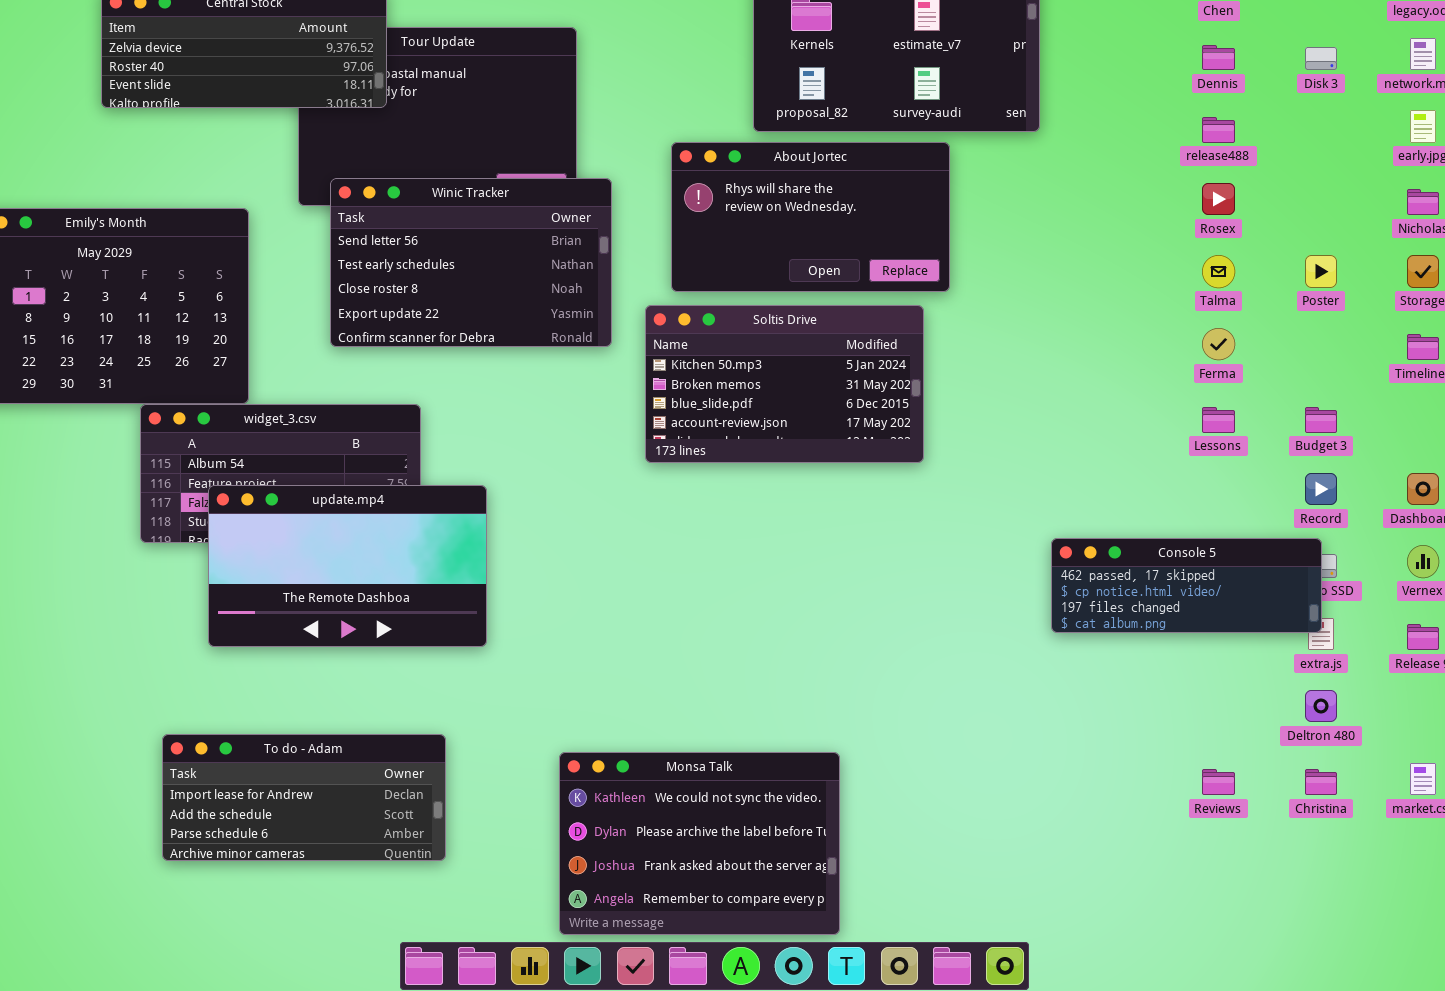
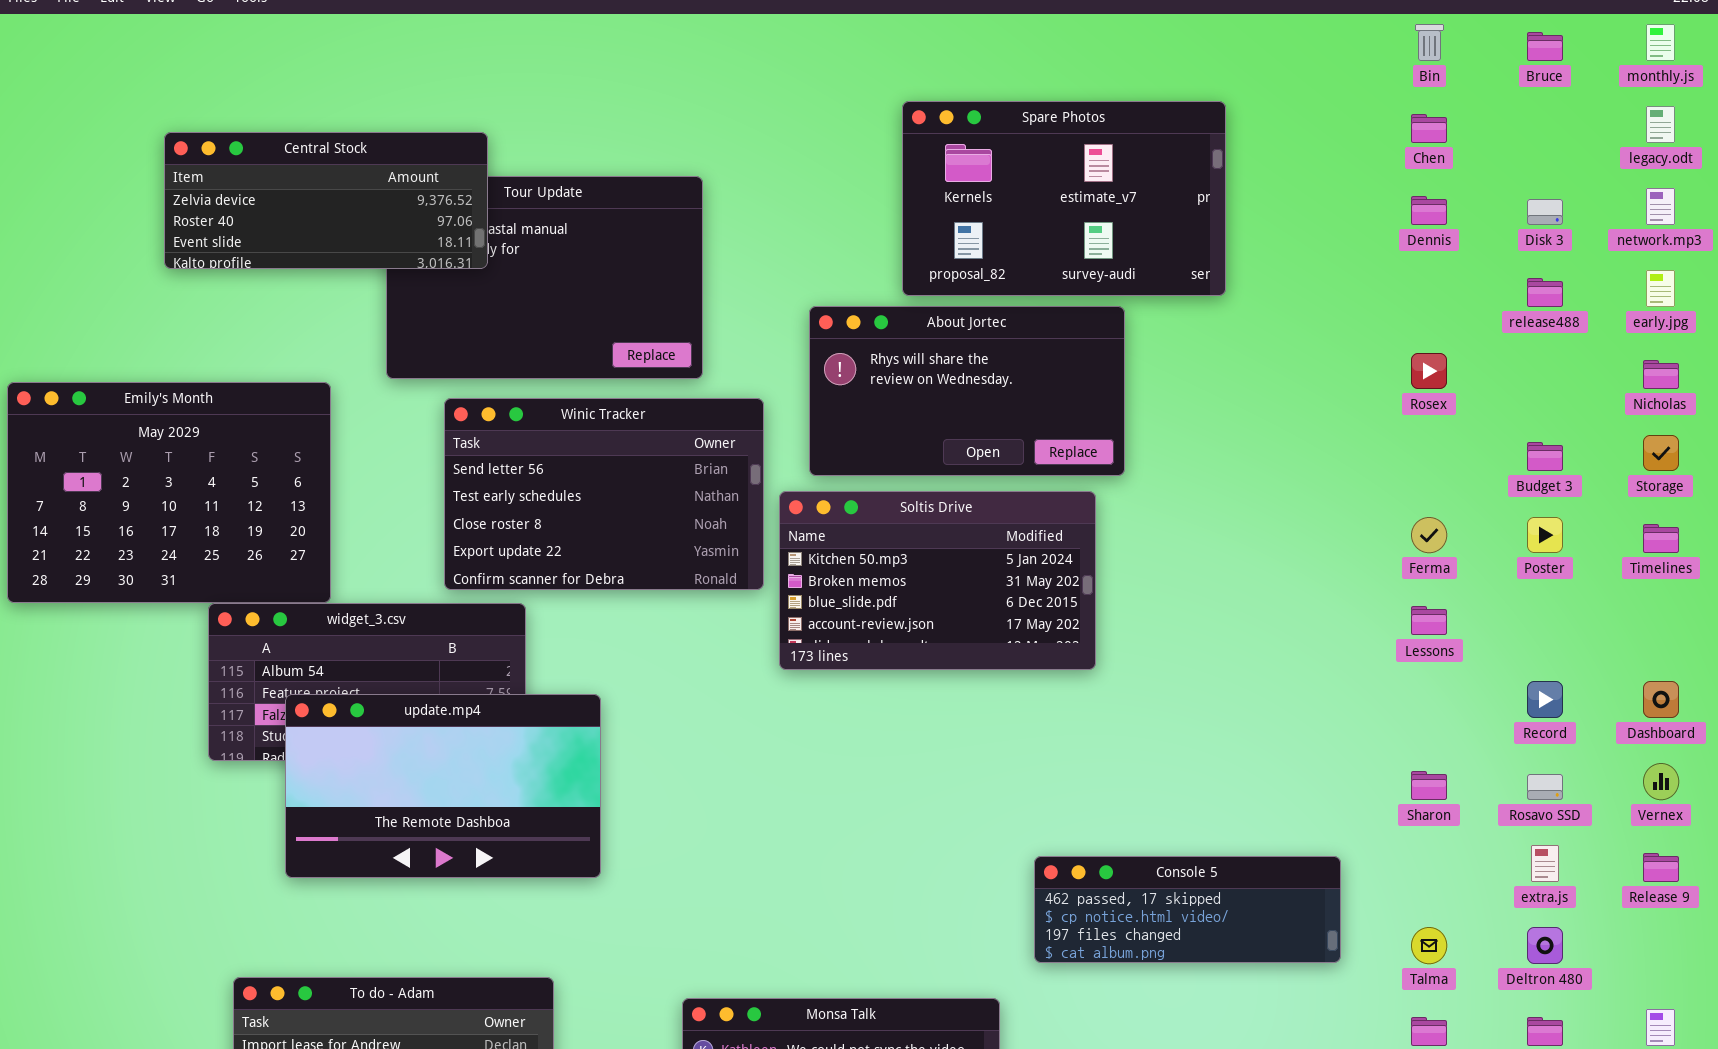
release488: [1202,117,1235,143] -> [1527,278,1563,307], moved
Winic Tracker: [330,178,612,347] -> [444,398,764,590], moved
Talma: [1202,255,1235,288] -> [1411,927,1447,964], moved
Poster: [1305,255,1337,288] -> [1527,517,1563,553], moved
Budget 3: [1305,407,1337,433] -> [1527,442,1563,471], moved
Console 5: [1051,538,1322,633] -> [1034,856,1341,963], moved

